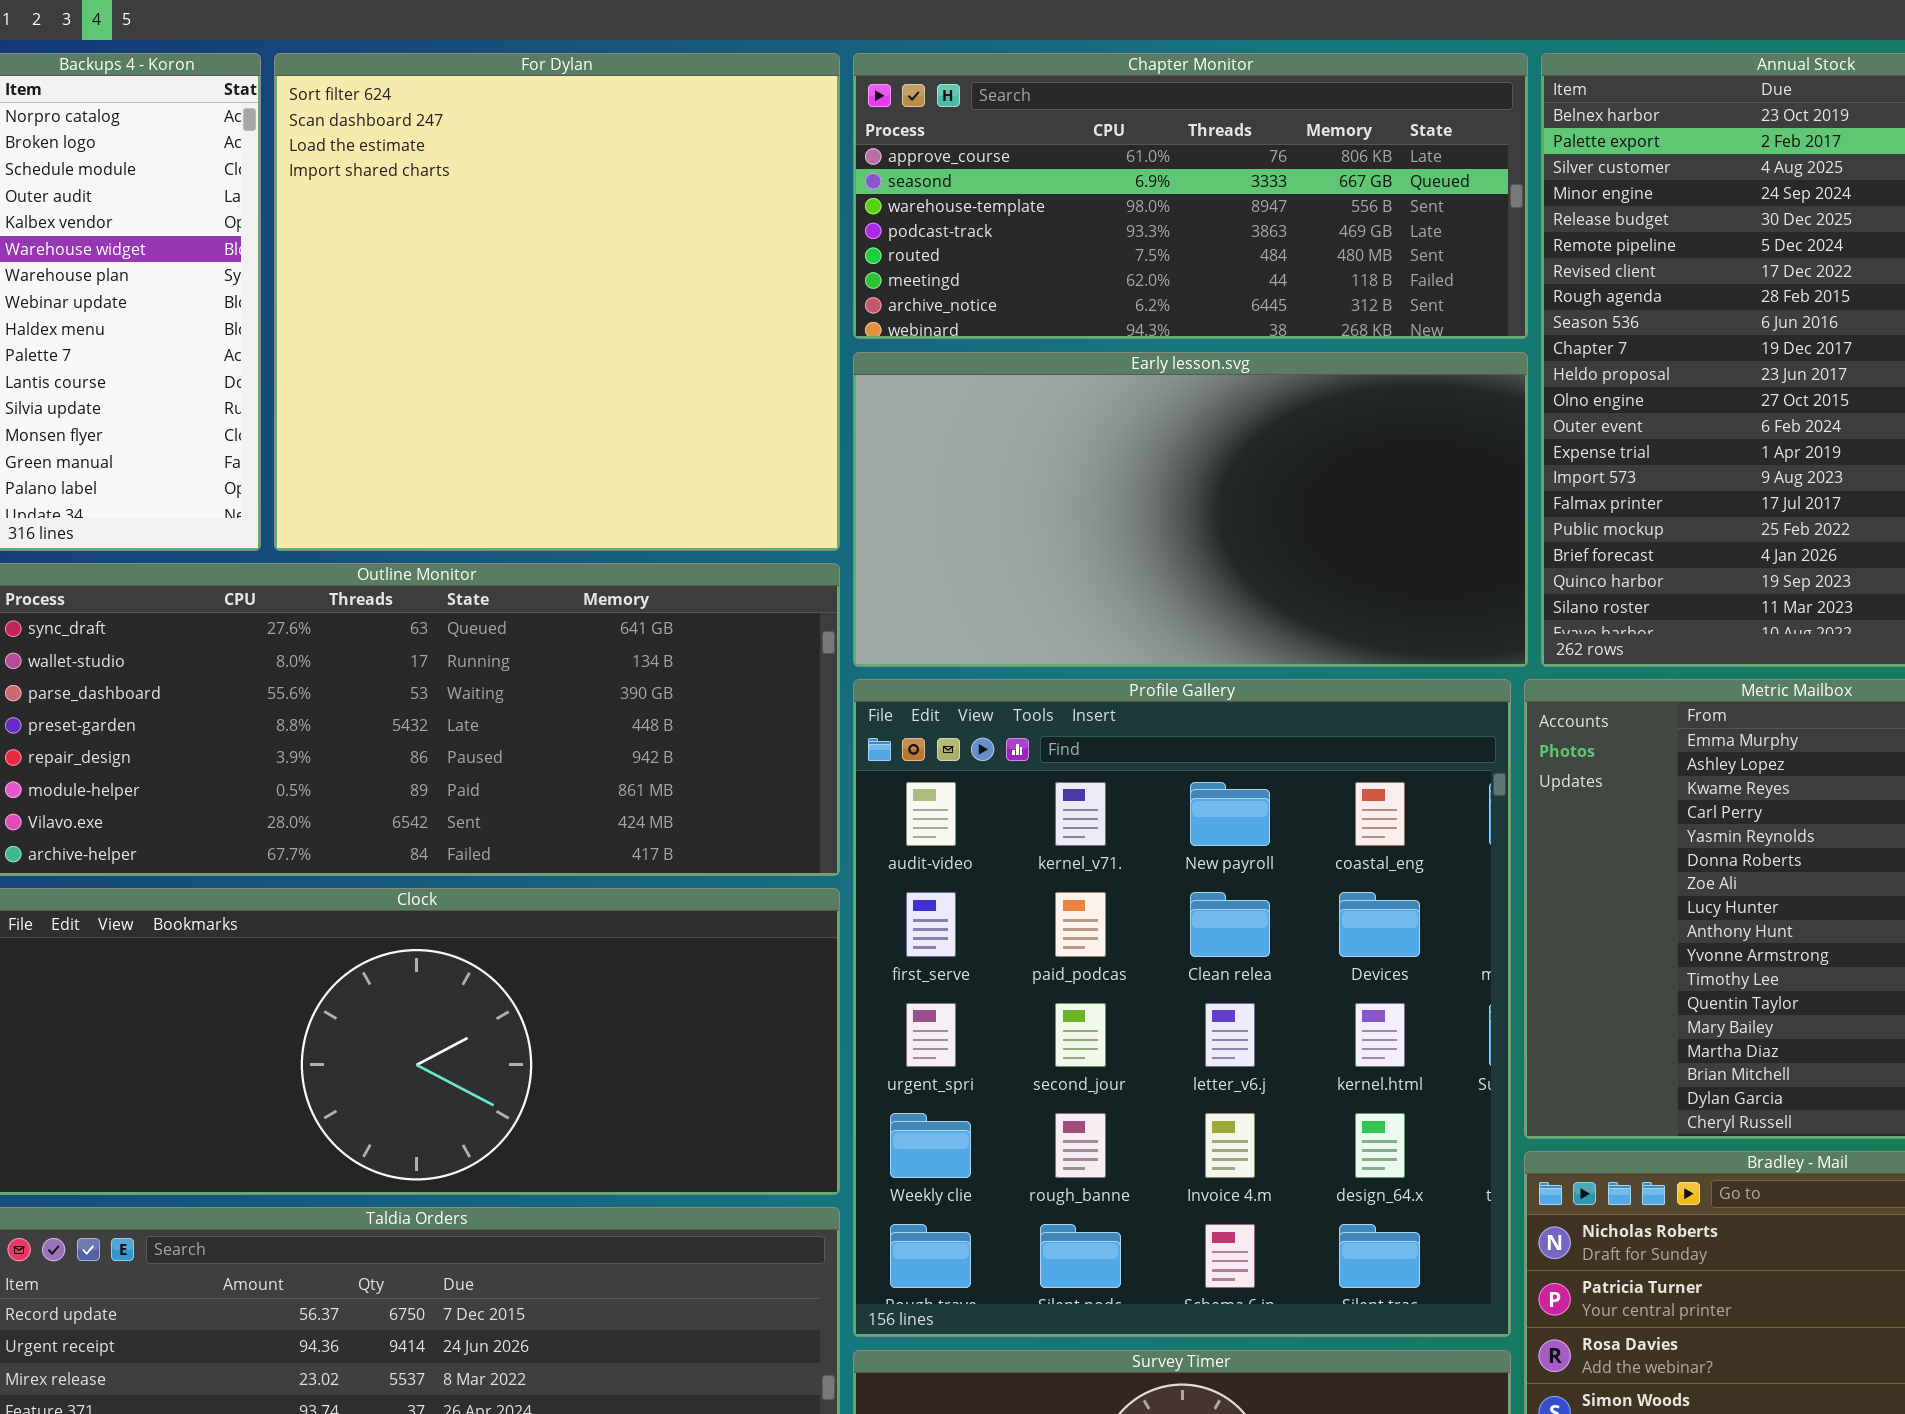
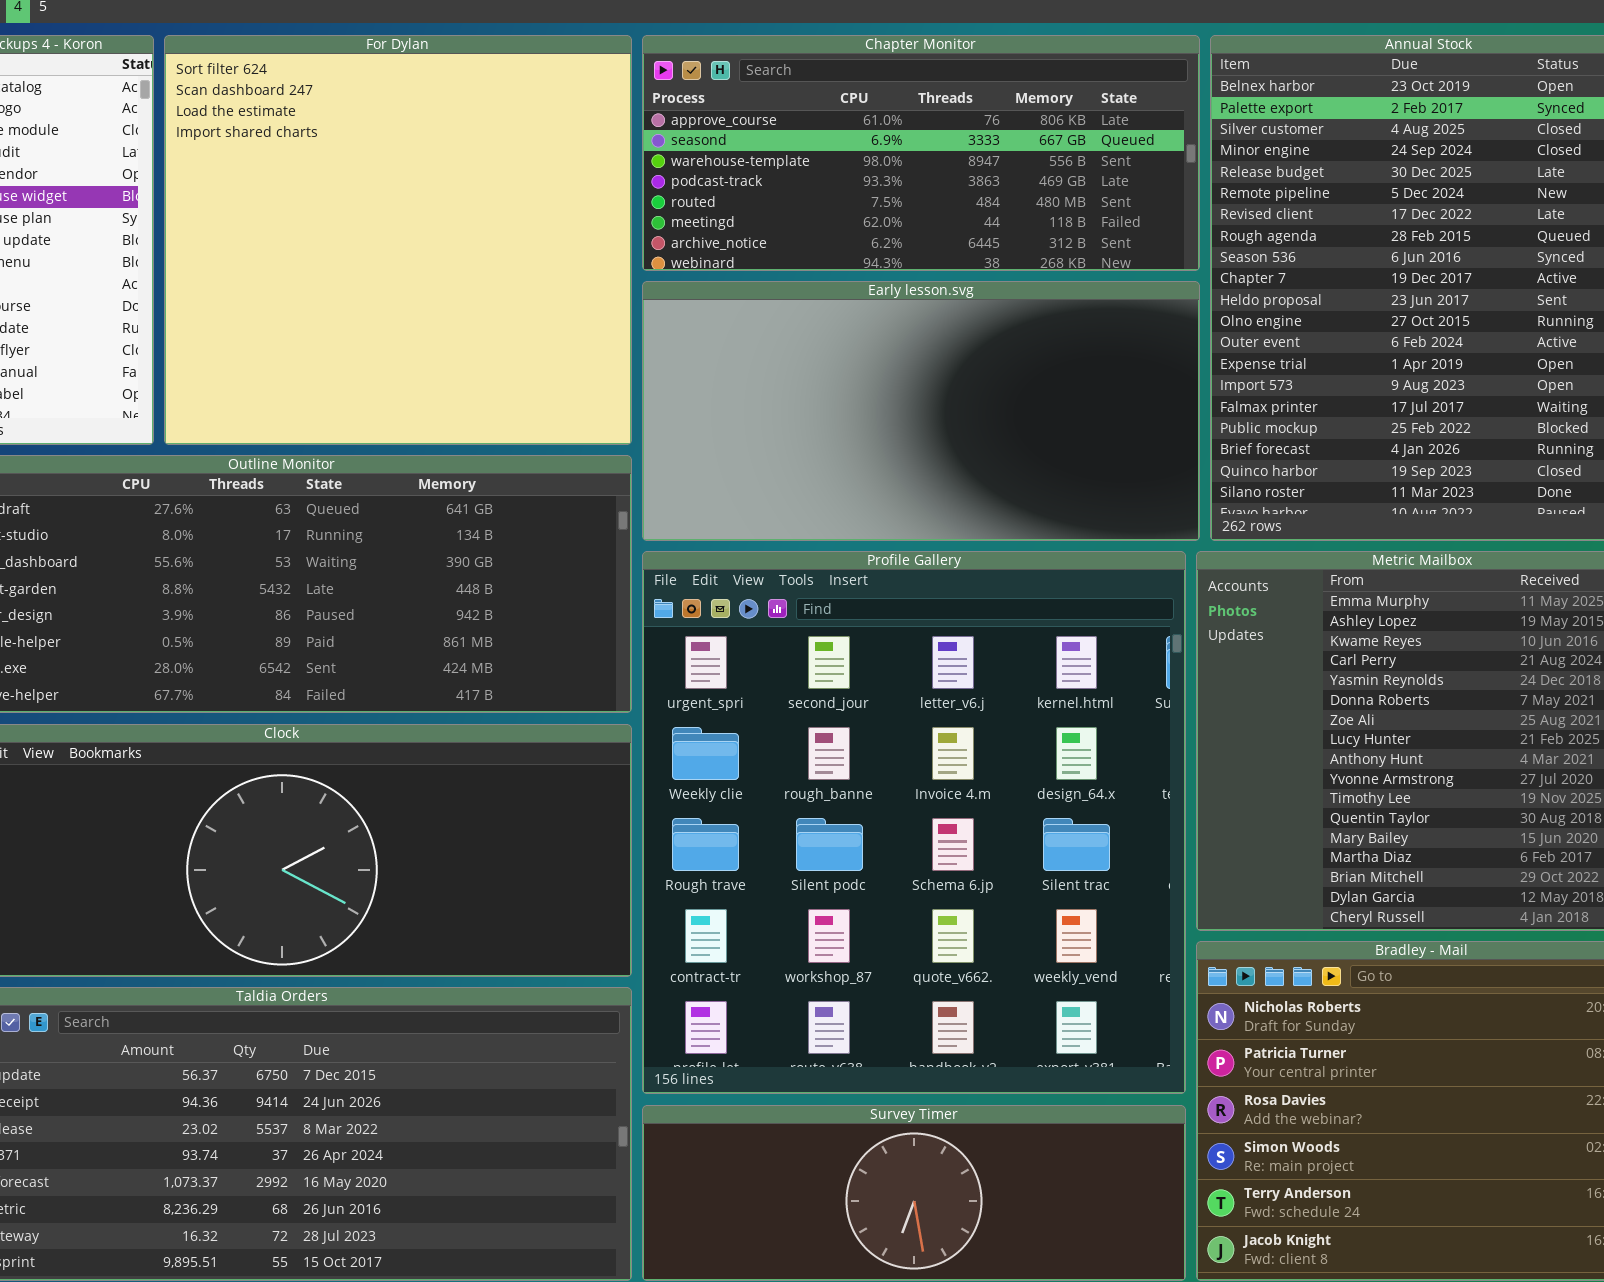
Profile Gallery: [853,679,1511,1337] -> [642,551,1186,1094], scrolled down 2 rows

